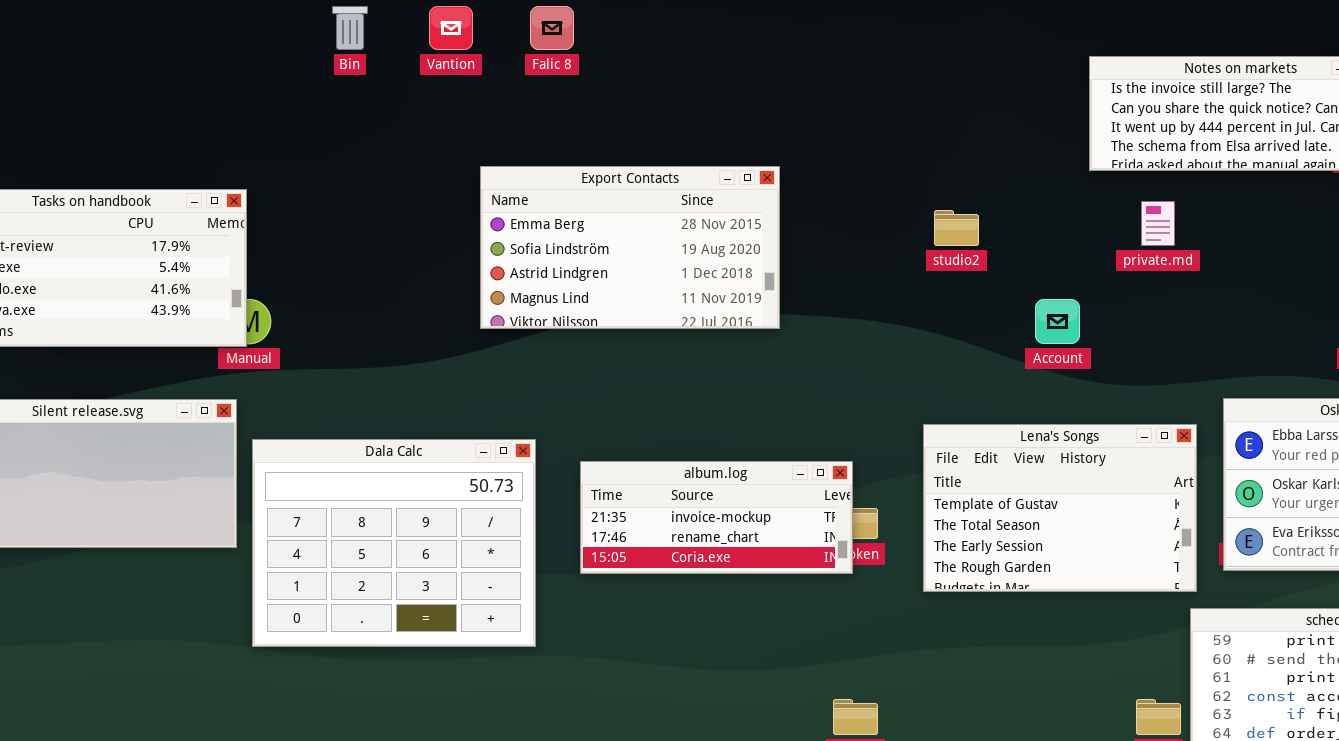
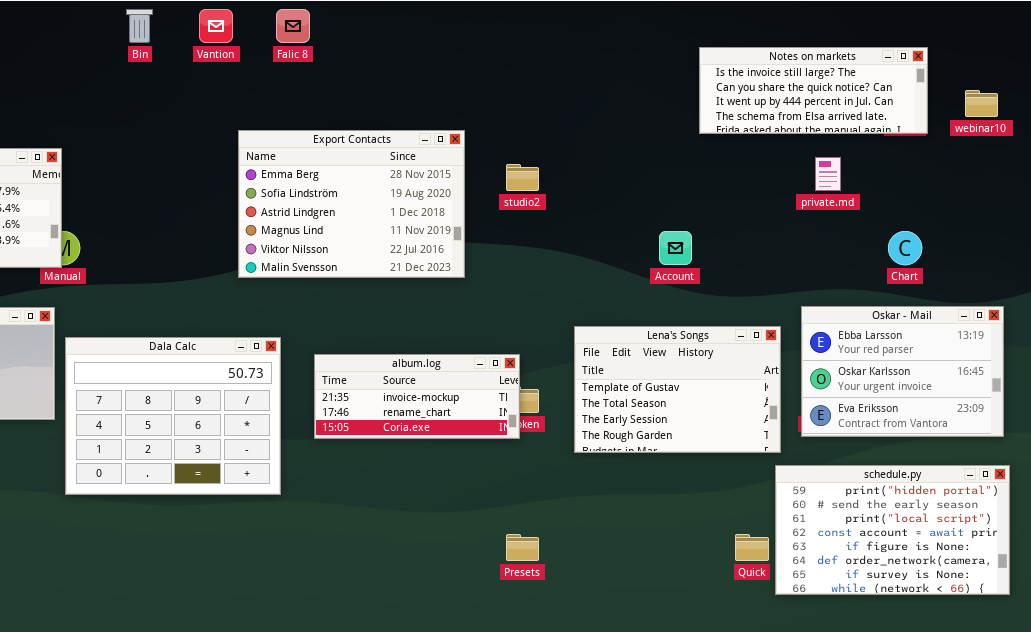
Export Contacts: [480,166,780,329] -> [238,130,465,278], resized
private.md: [1141,201,1175,246] -> [815,157,841,191], moved
studio2: [934,210,979,246] -> [506,164,539,191], moved

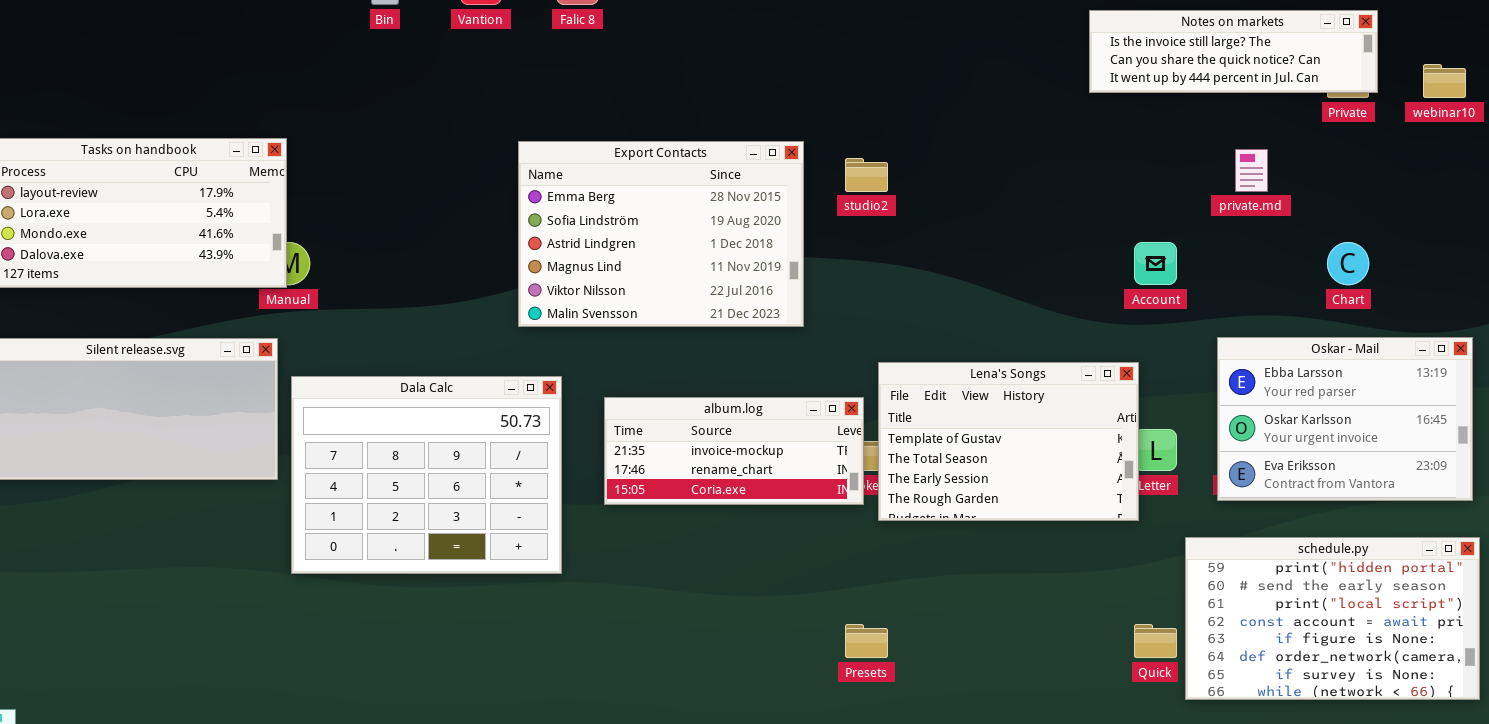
Notes on markets: [699,47,928,134] -> [1089,10,1378,93], resized
Export Contacts: [238,130,465,278] -> [518,141,804,327], moved
Account: [659,231,692,265] -> [1134,242,1177,285], moved
Lena's Songs: [574,326,781,453] -> [878,362,1139,521], moved

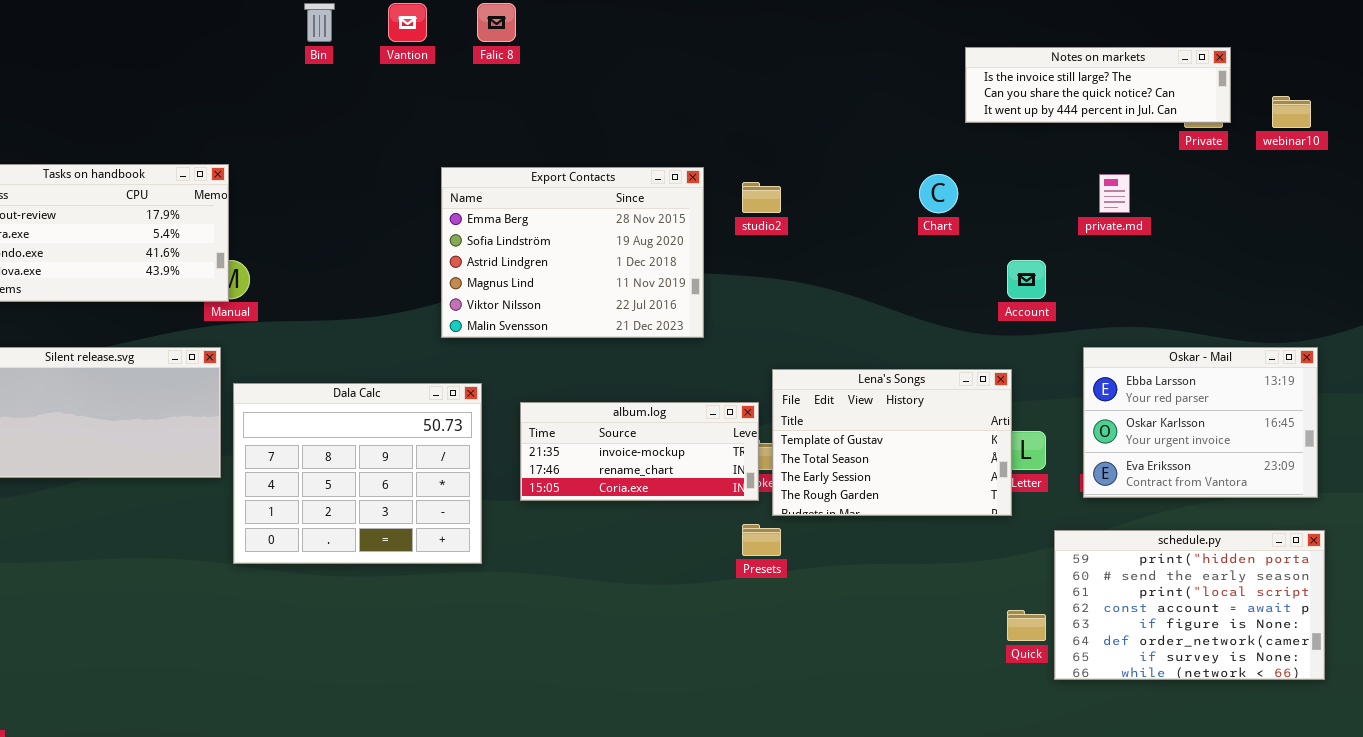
Chart: [1327,242,1369,285] -> [919,174,958,213], moved
Presets: [845,624,888,658] -> [742,524,781,556], moved

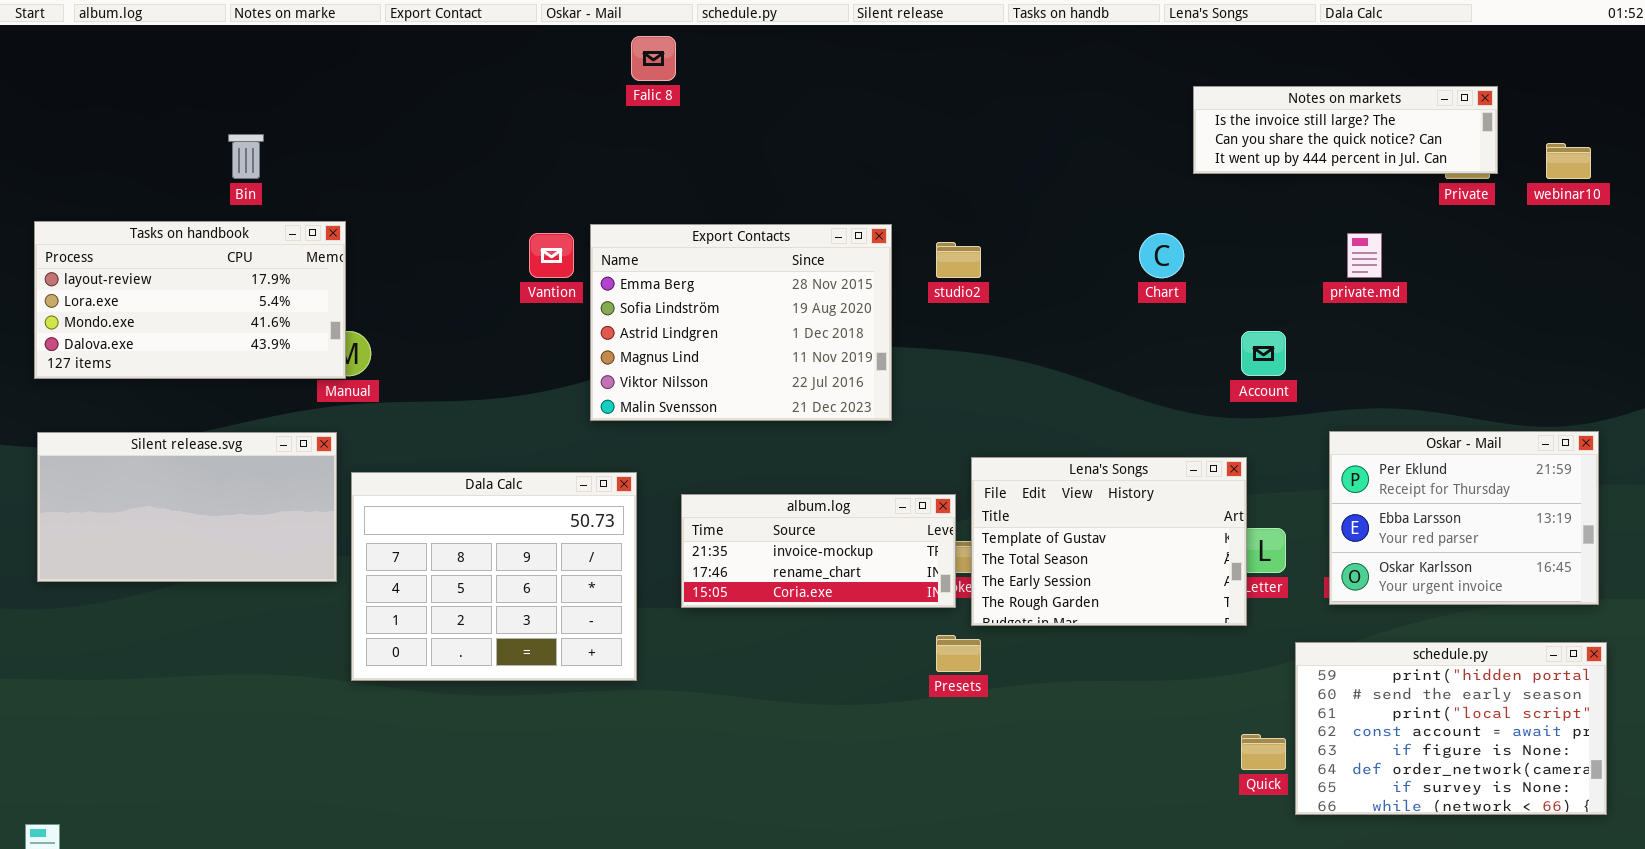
Bin: [304,3,335,42] -> [228,134,264,179], moved
Vantion: [388,3,427,42] -> [529,233,574,278], moved
Oskar - Mail: [1083,347,1318,498] -> [1329,431,1599,605], scrolled up 1 row

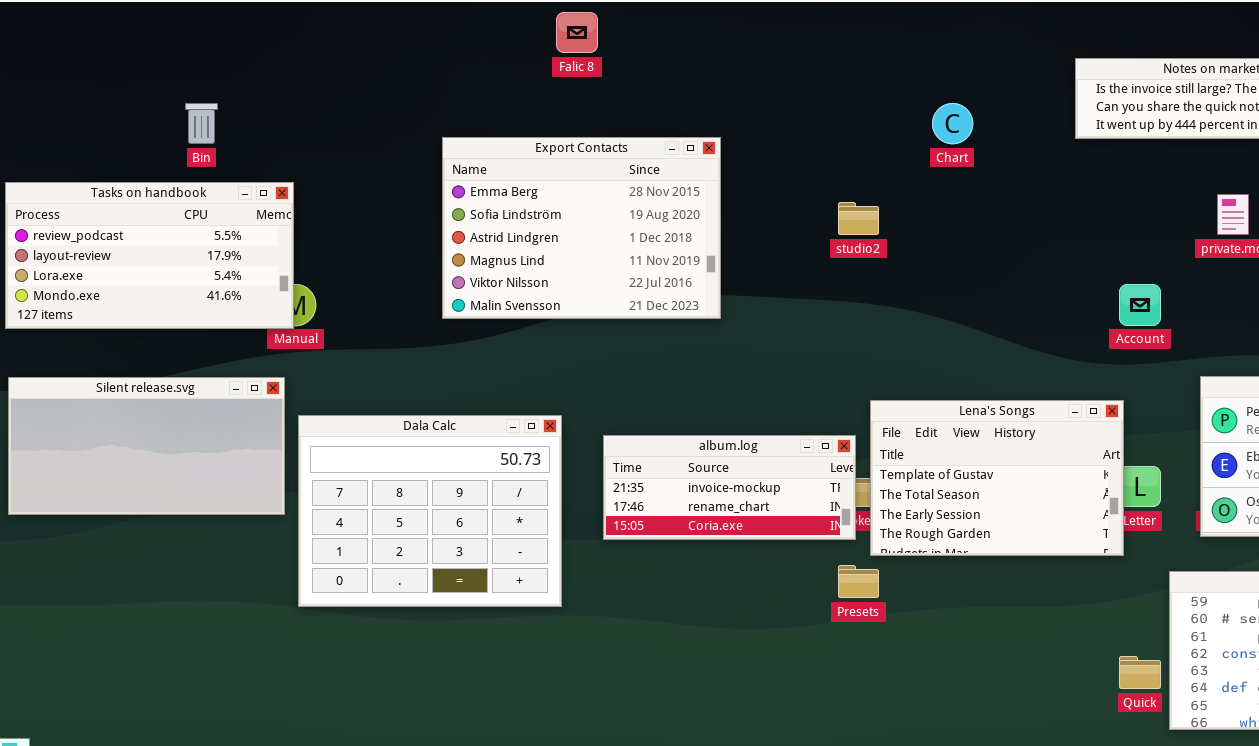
Tasks on handbook: [34,221,346,379] -> [5,182,294,329], scrolled up 1 row
Export Contacts: [590,224,892,421] -> [442,137,721,319], moved
Chart: [1139,233,1184,278] -> [932,103,973,144], moved

